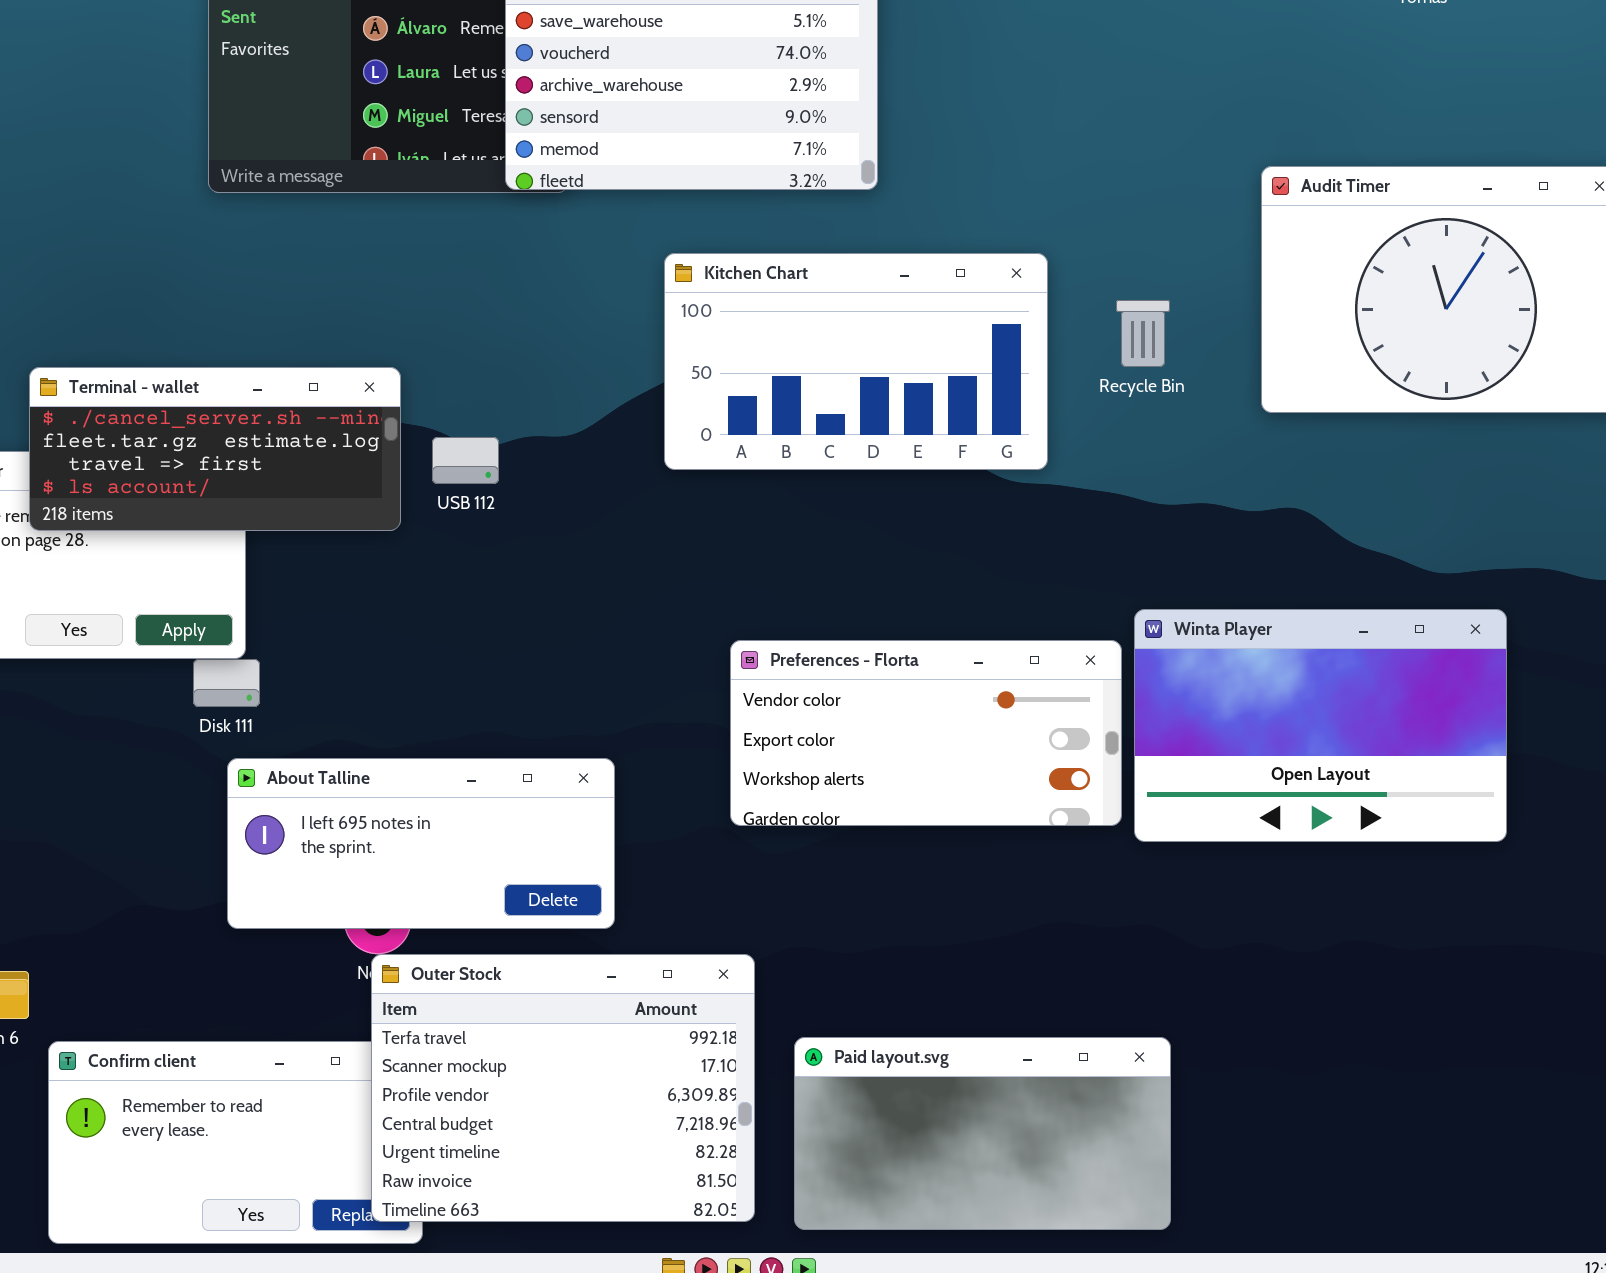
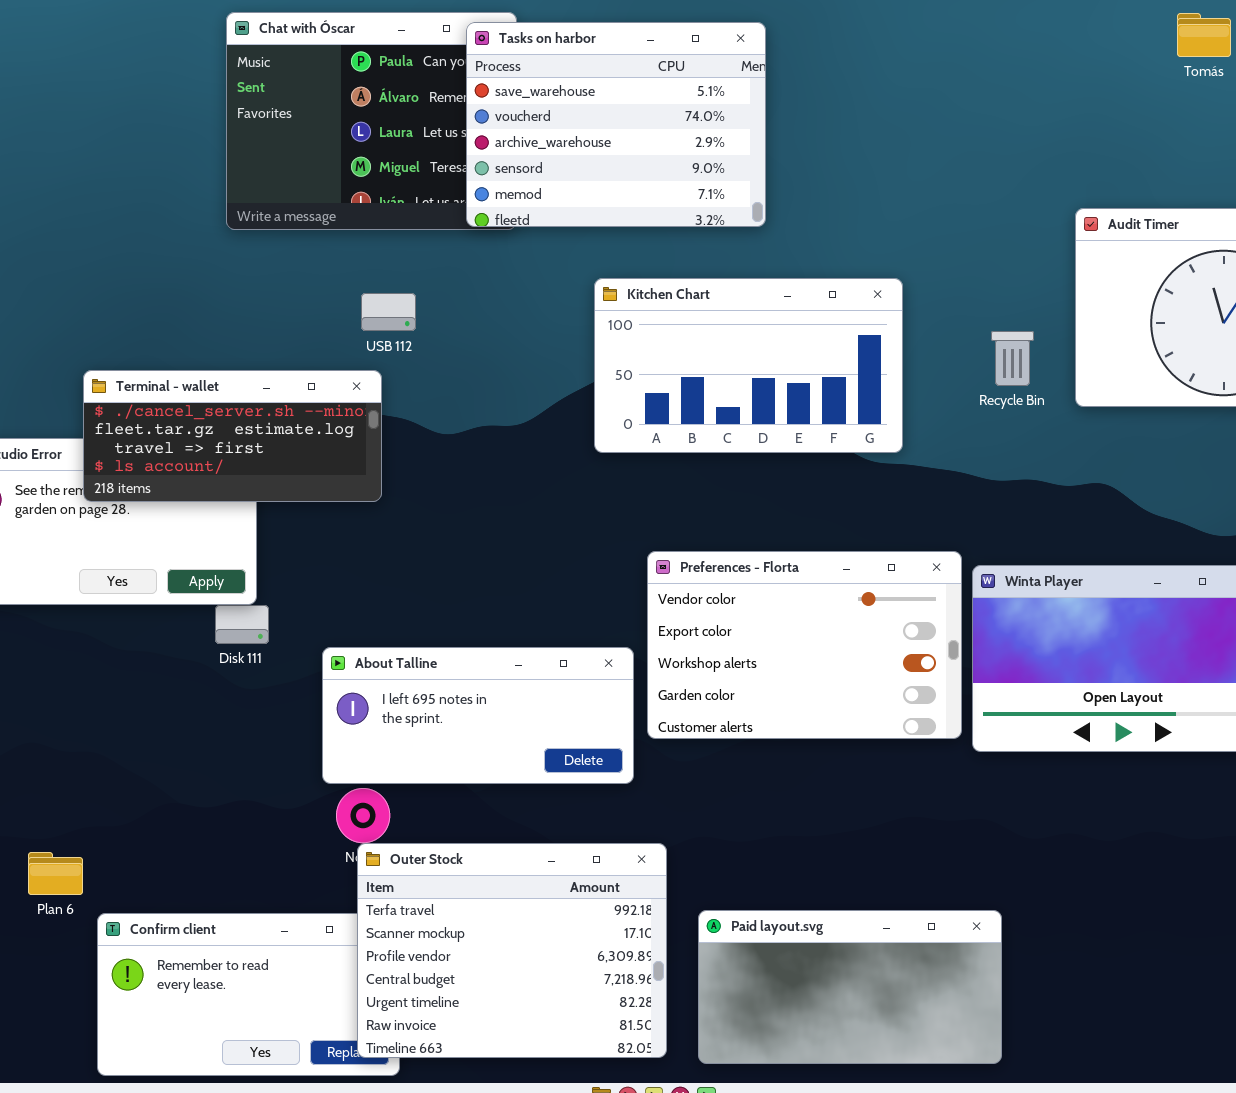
Recycle Bin: [1116,300,1170,367] -> [991,331,1034,386], moved
USB 112: [432,437,499,484] -> [361,293,416,331], moved
Preferences - Florta: [730,640,1122,826] -> [647,551,962,739], resized
About Talline: [227,758,615,929] -> [322,647,634,784], moved

